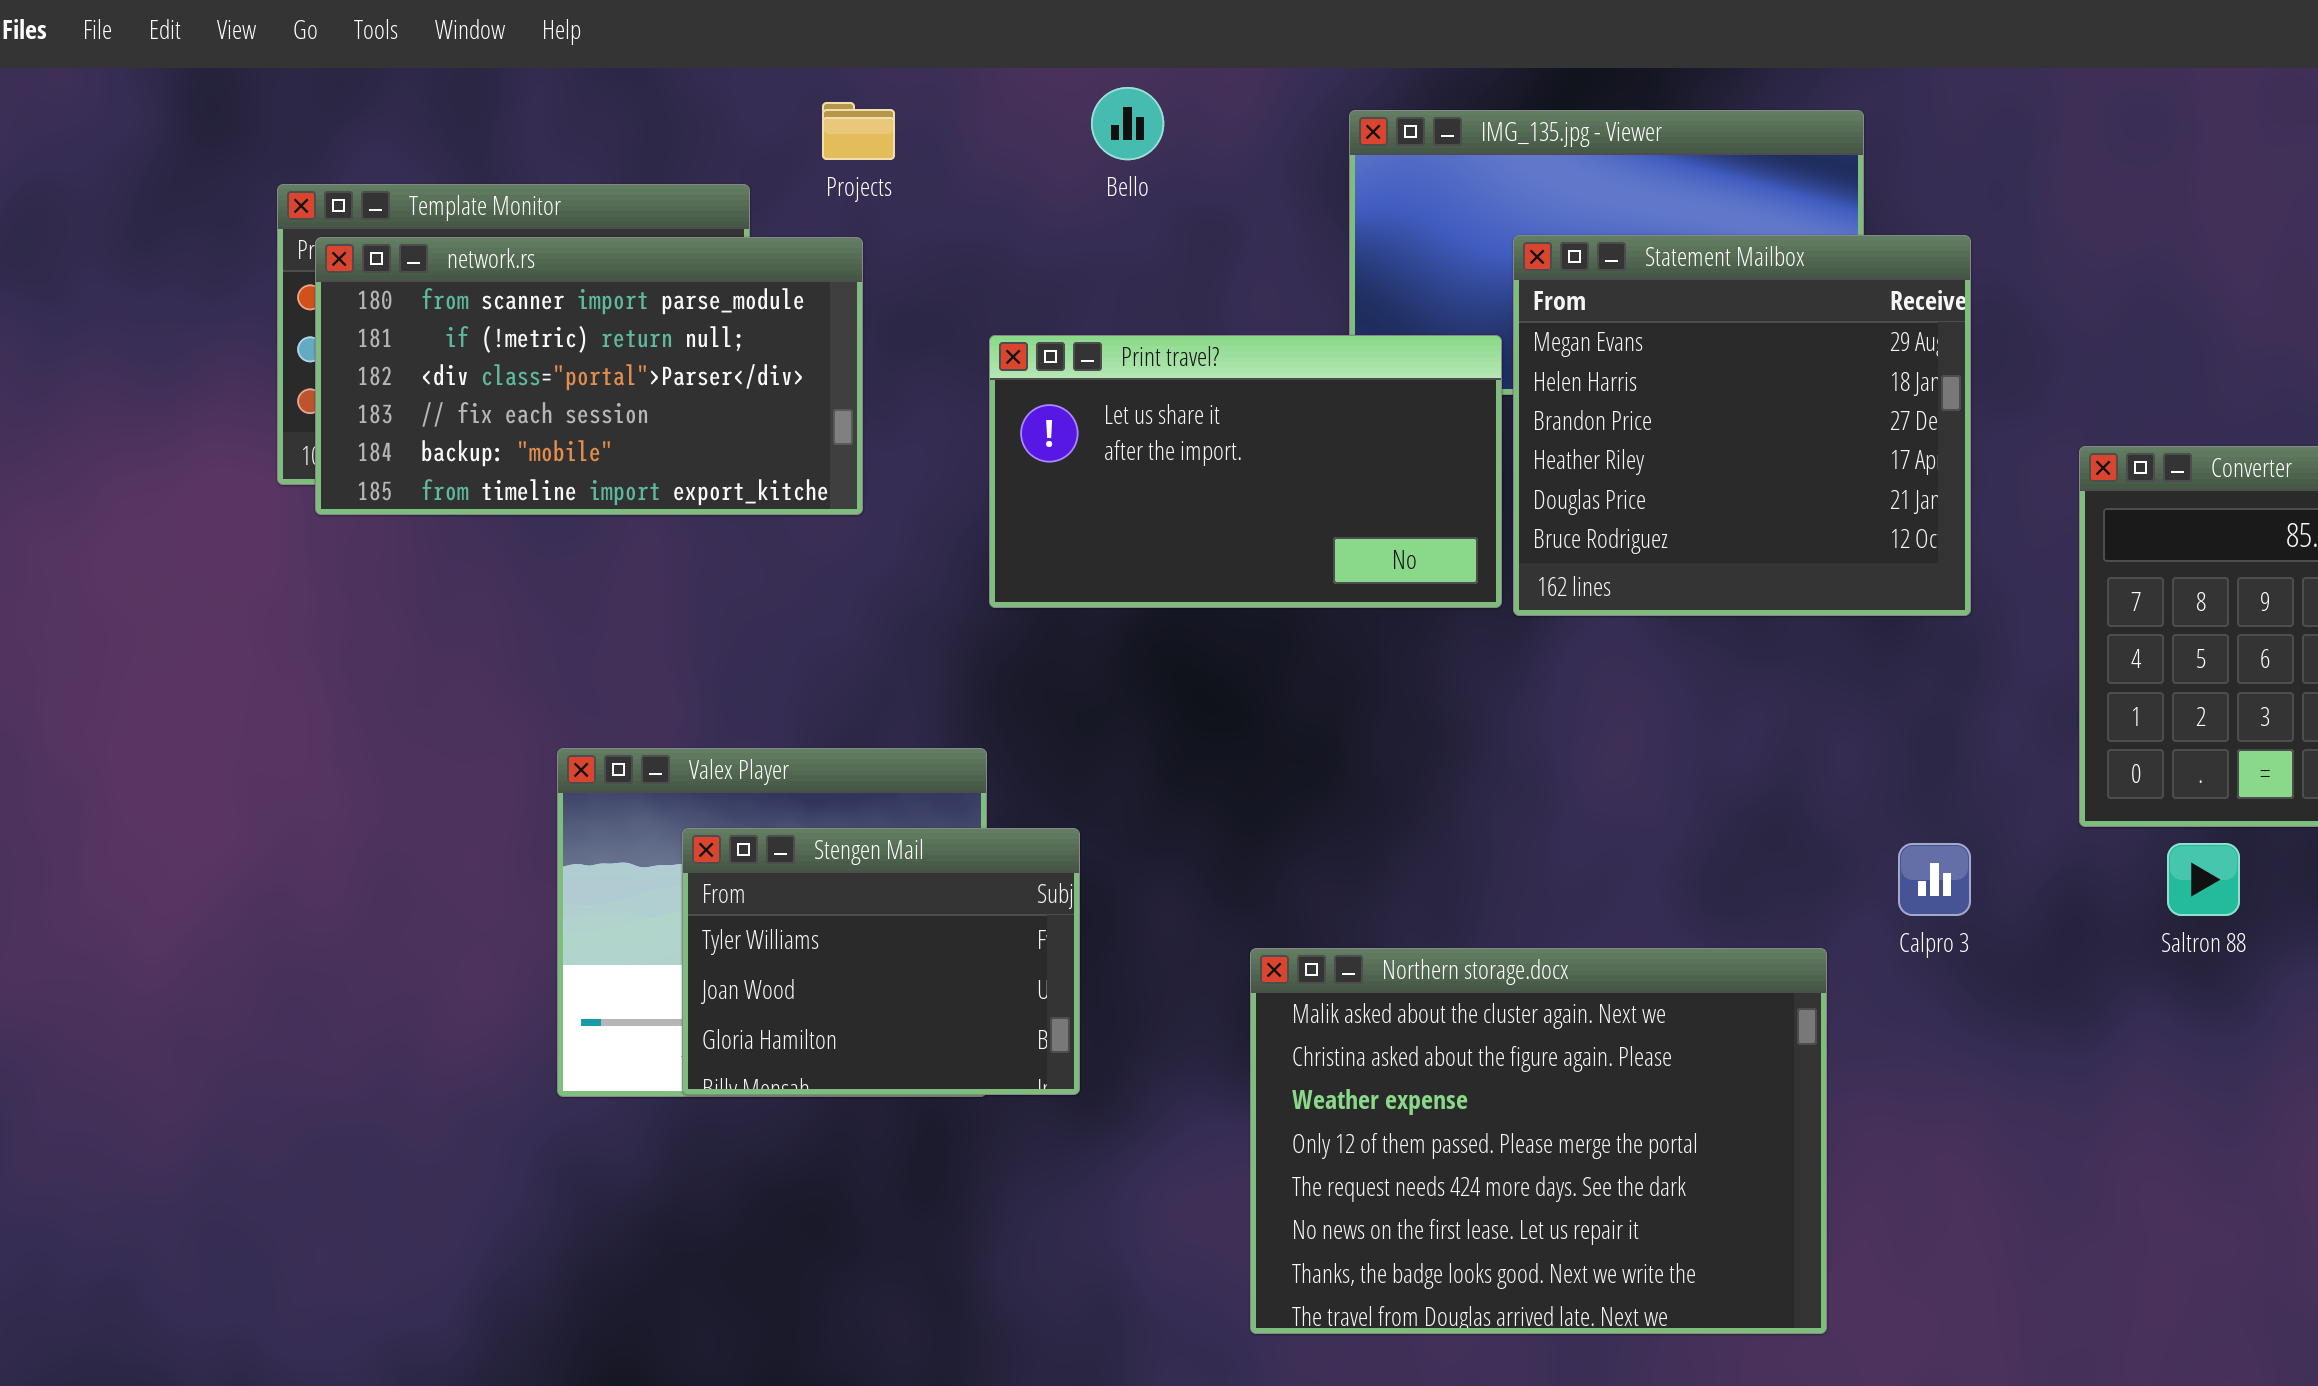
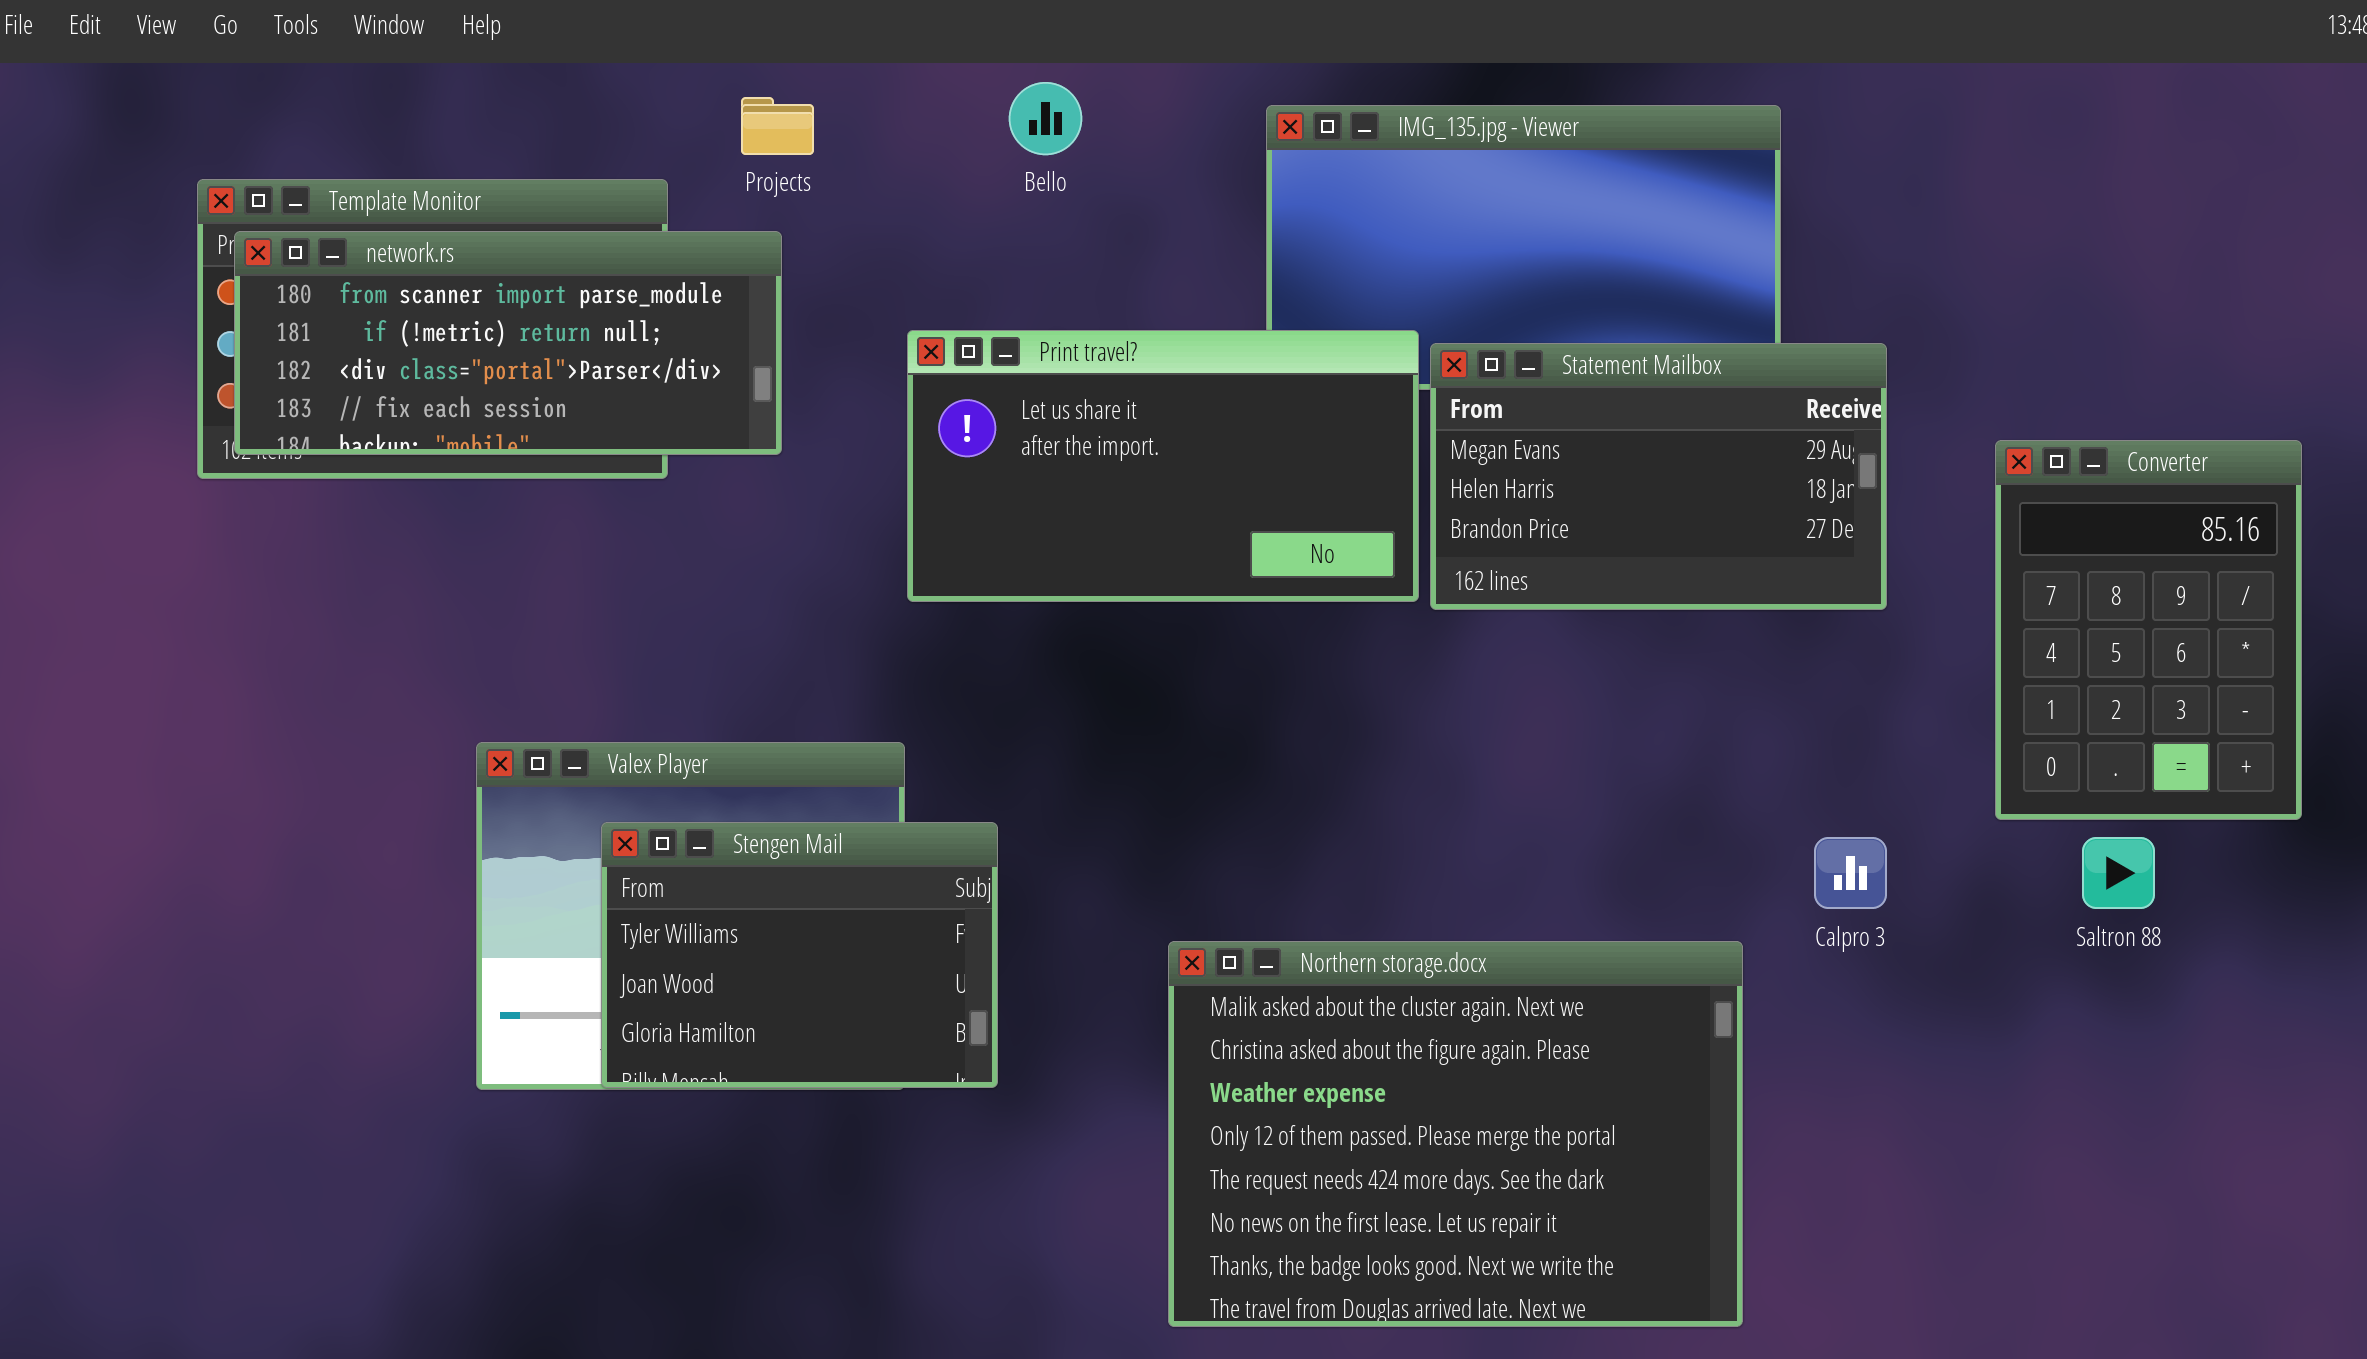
Statement Mailbox: [1513,235,1971,616] -> [1430,343,1887,610], resized
network.rs: [315,237,863,515] -> [234,231,782,455], resized

